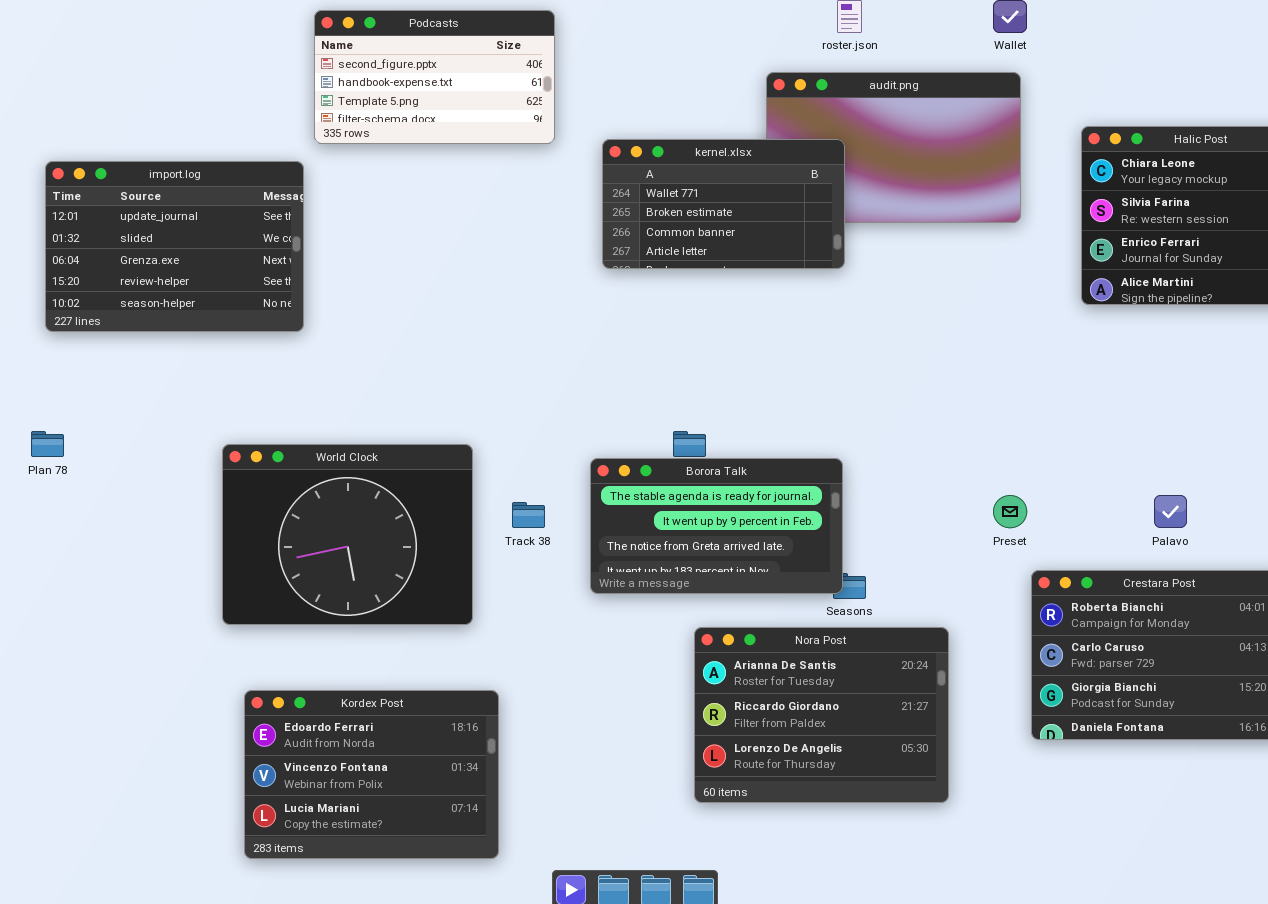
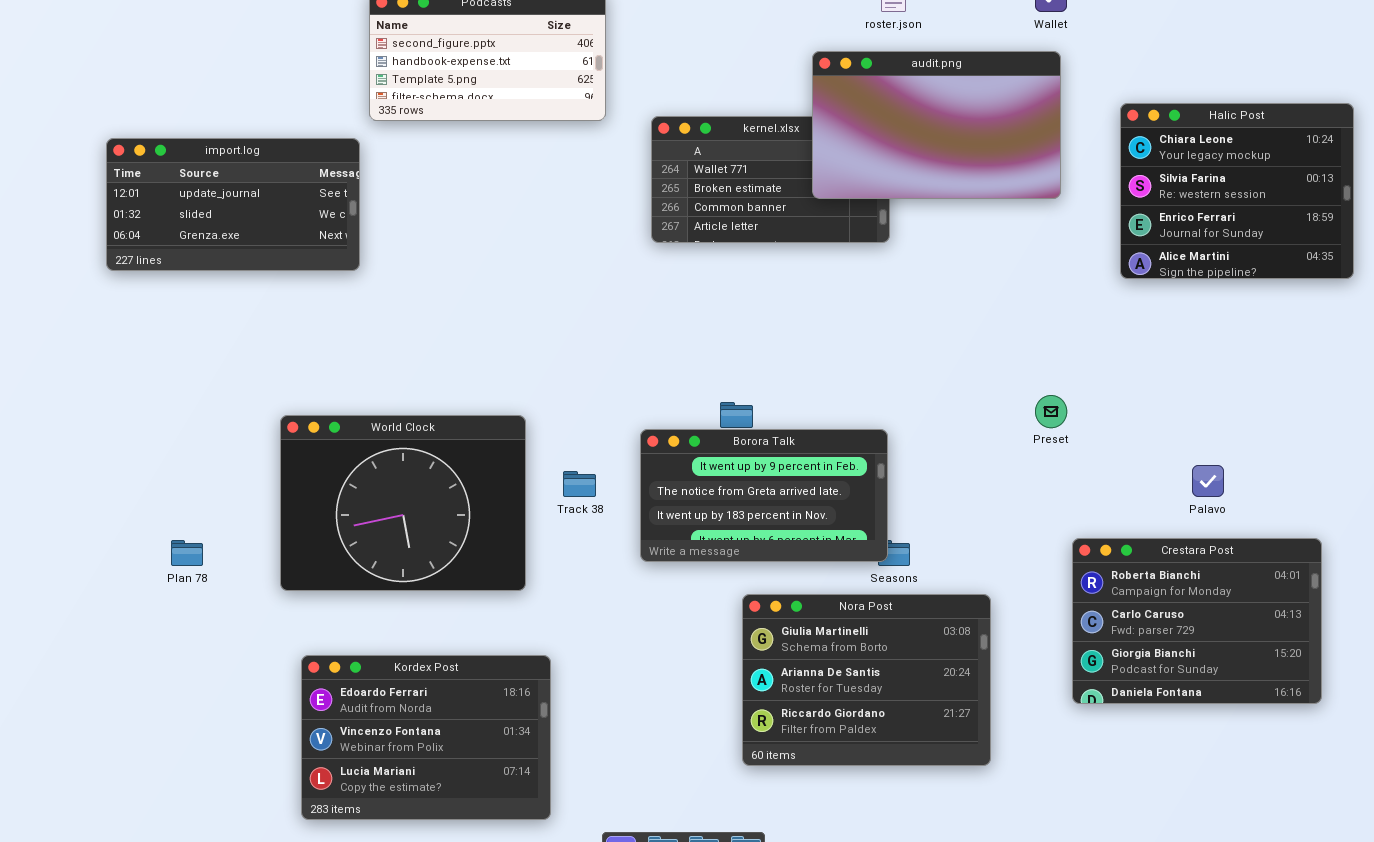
audit.png: [766,72,1021,223] -> [812,51,1061,199], raised
import.log: [45,161,304,332] -> [106,138,360,271], resized
Plan 78: [31,431,64,457] -> [171,540,203,566], moved
Borora Talk: [590,458,843,594] -> [640,429,888,562], scrolled down 1 row
Preset: [993,495,1027,528] -> [1035,395,1067,428], moved
Nora Post: [694,627,949,803] -> [742,594,991,766], scrolled up 1 row

